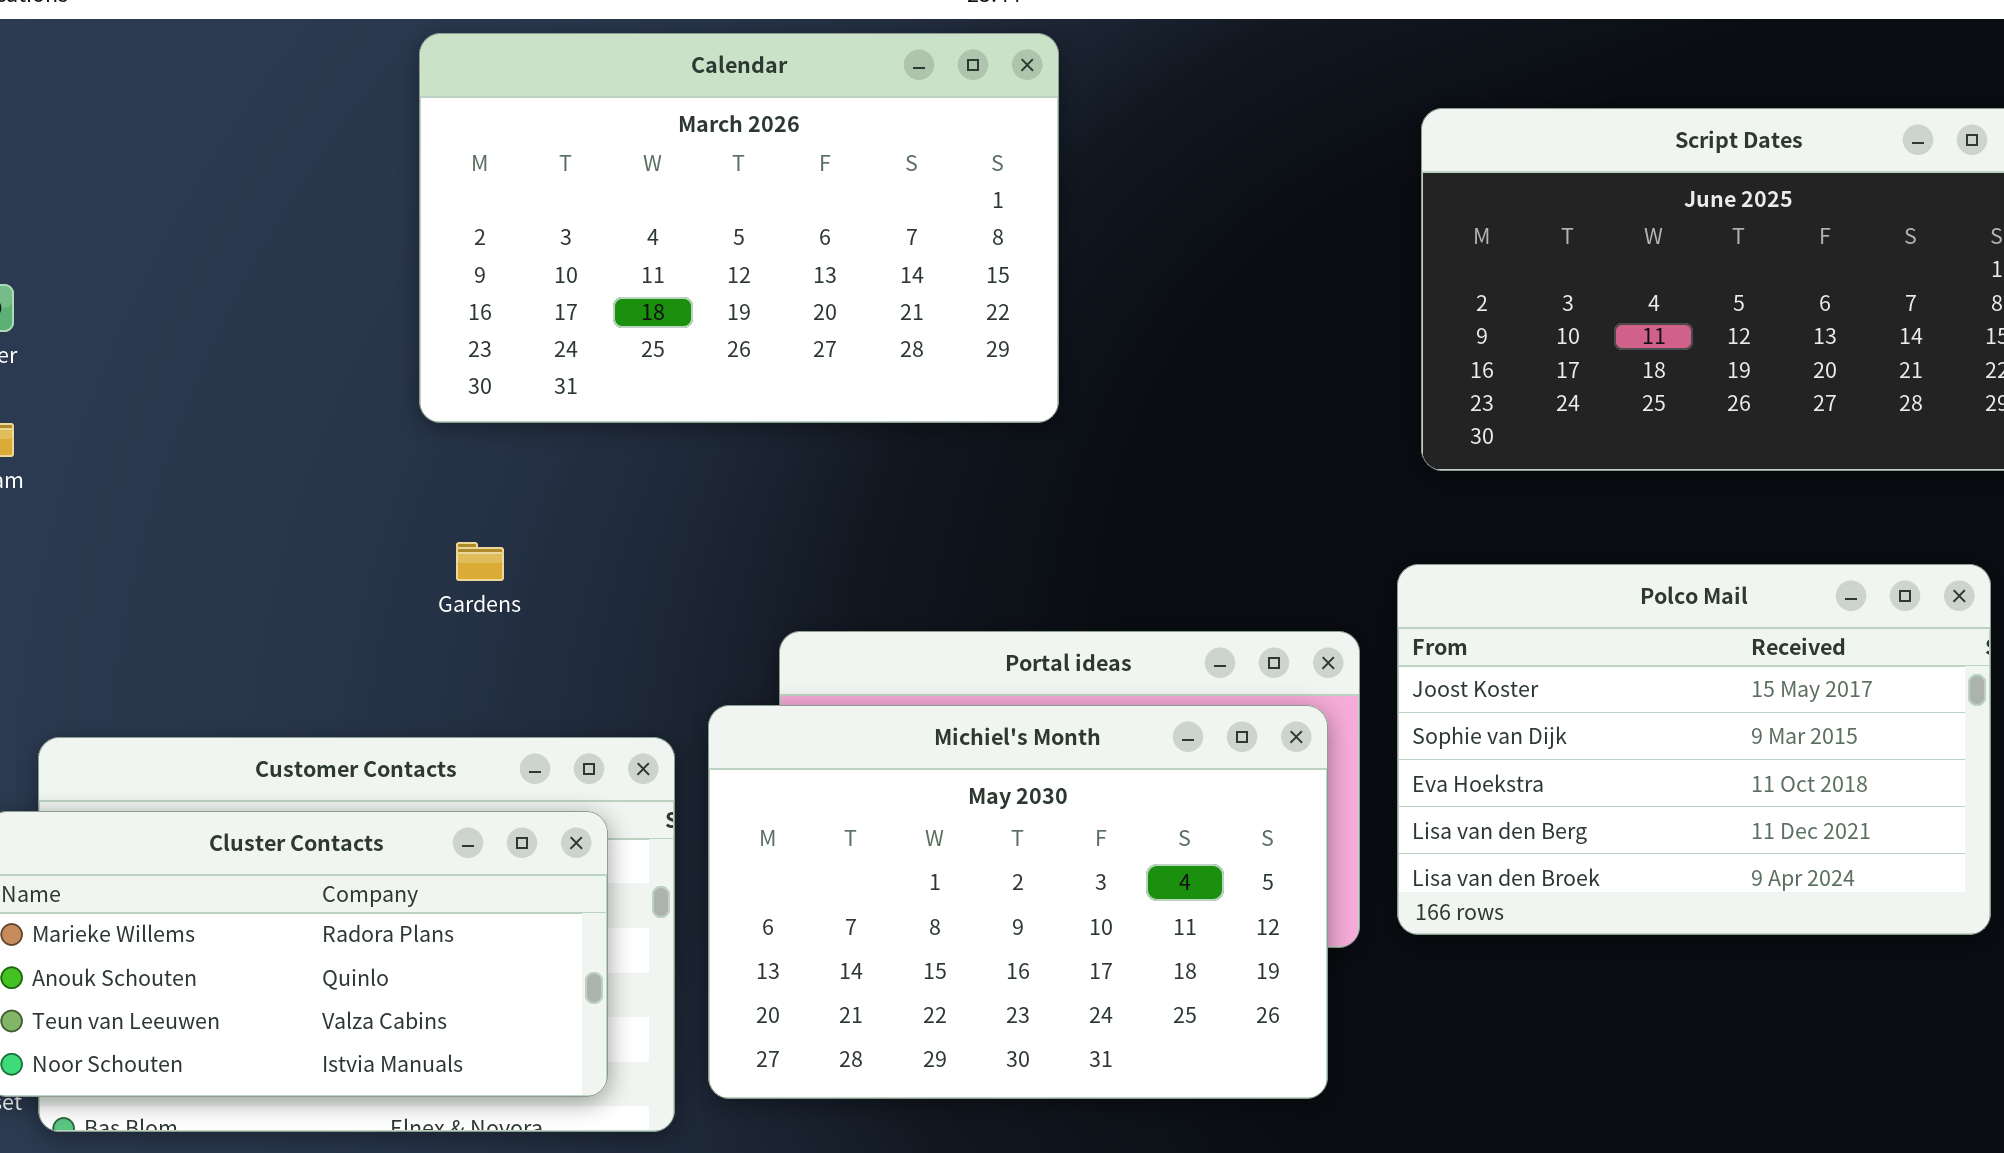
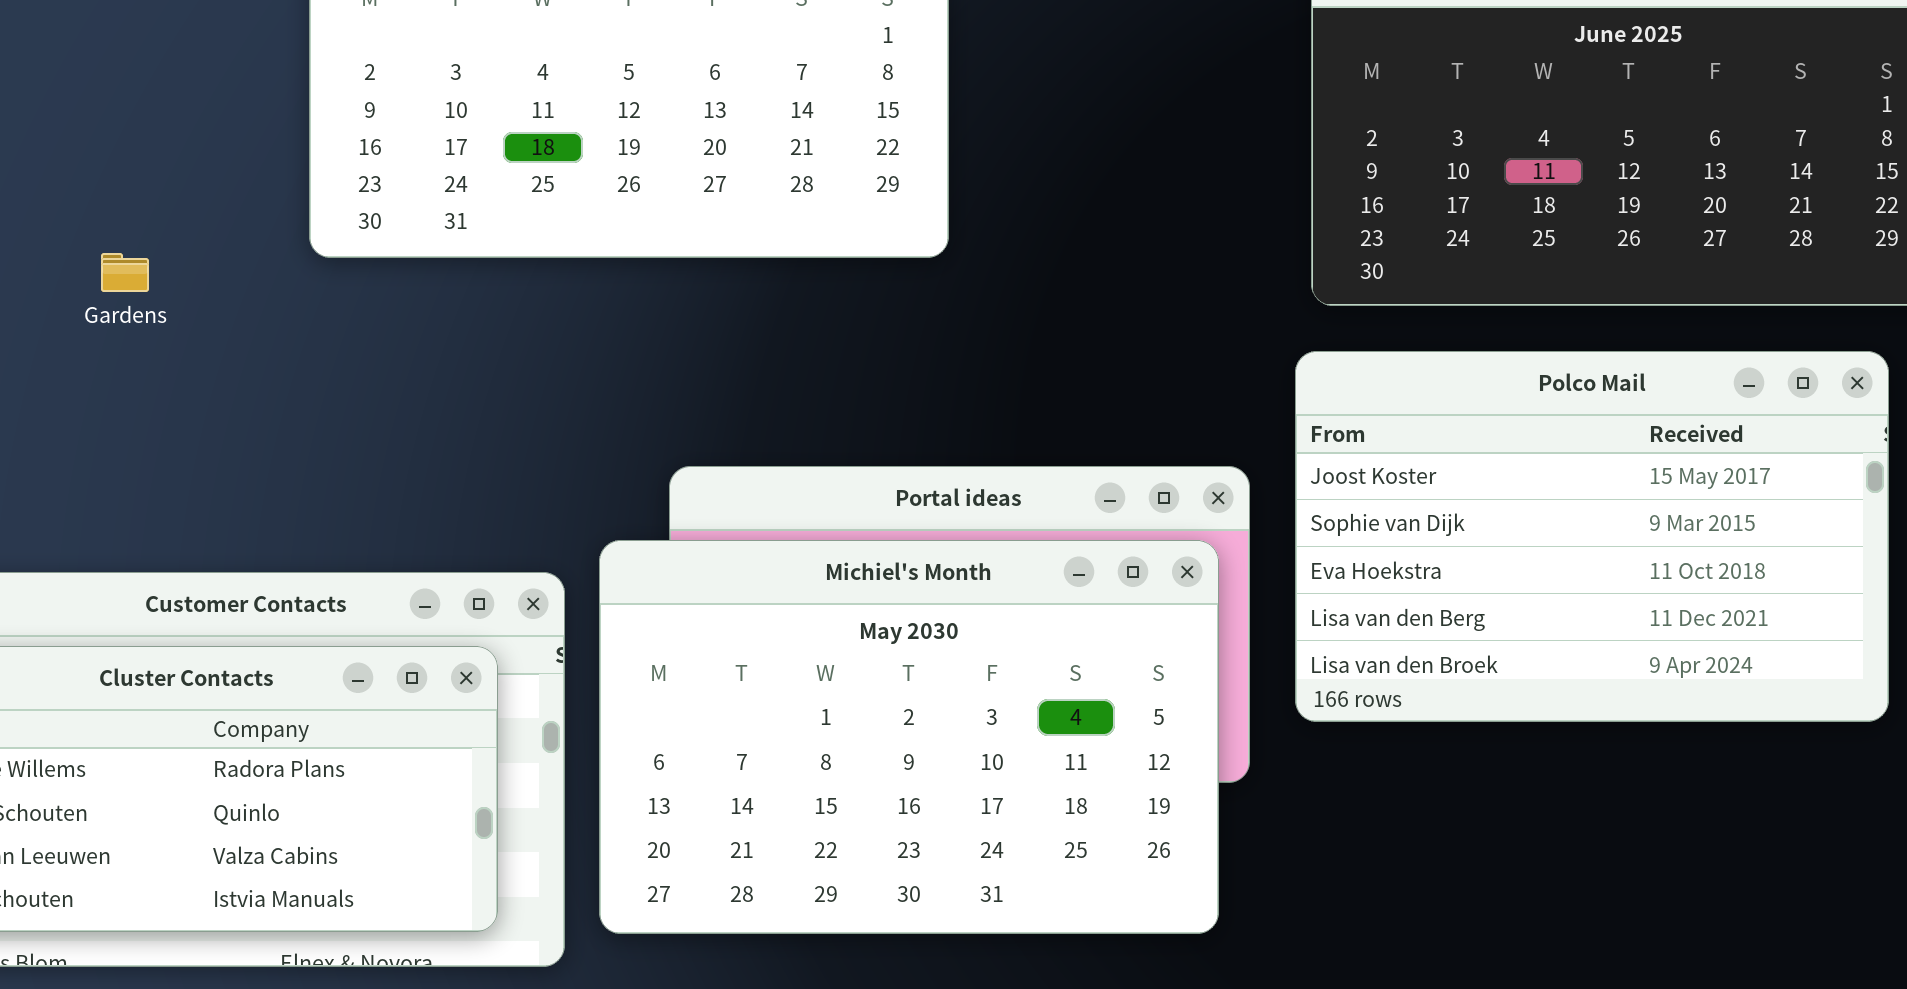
Gardens: [456,542,504,581] -> [101,253,149,292], moved
Polco Mail: [1397,564,1991,935] -> [1295,351,1889,722], moved

